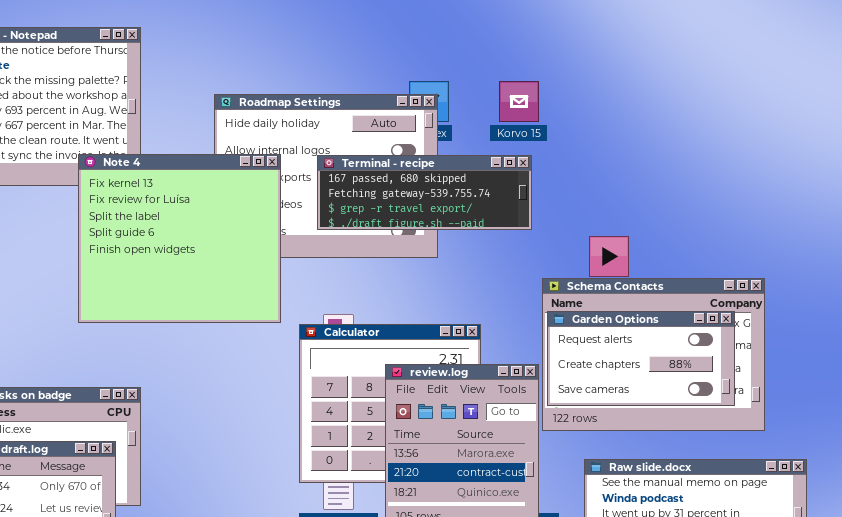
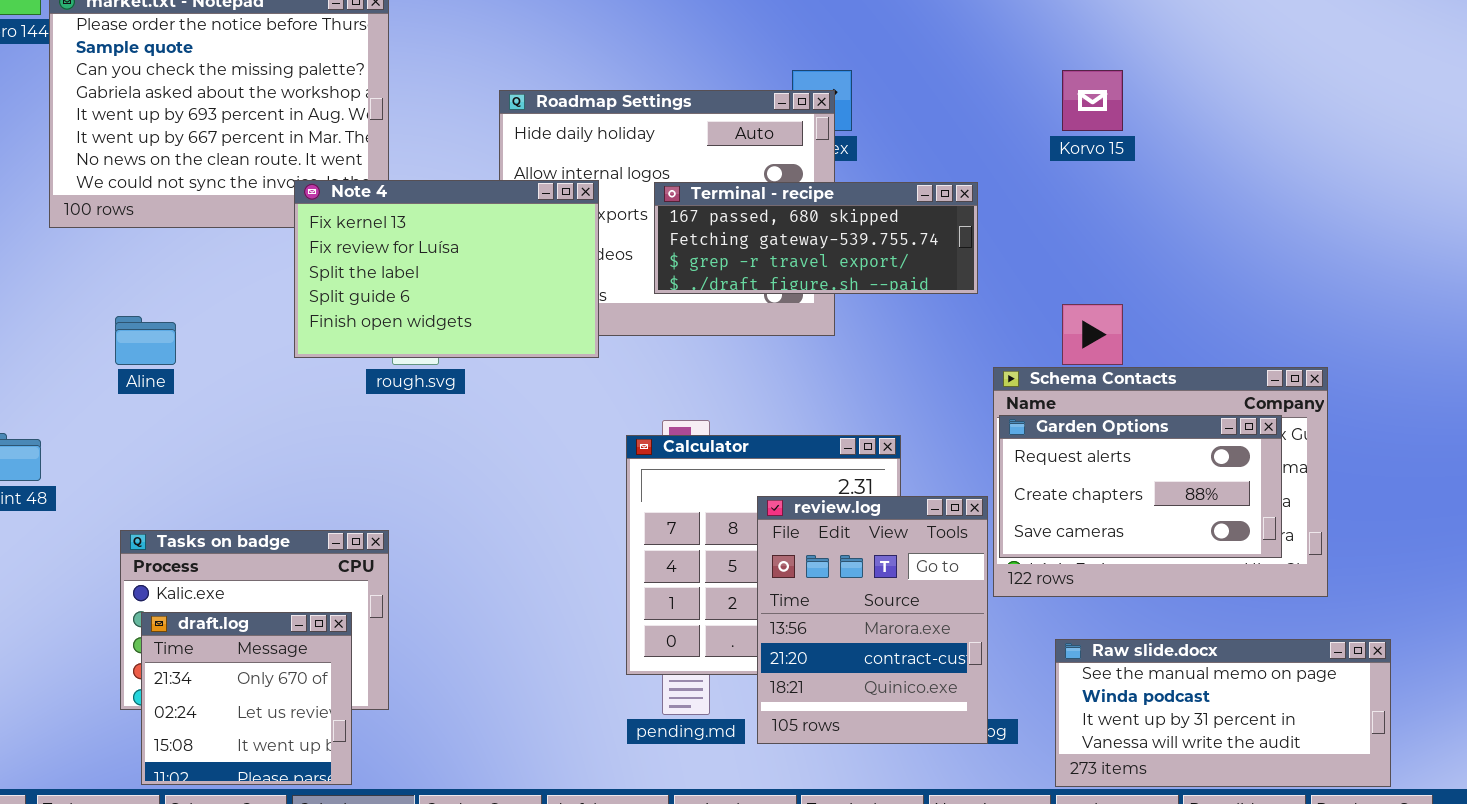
Korvo 15: [499,81,539,122] -> [1062,70,1123,131], moved
Note 4: [78,154,281,323] -> [294,180,599,358], resized

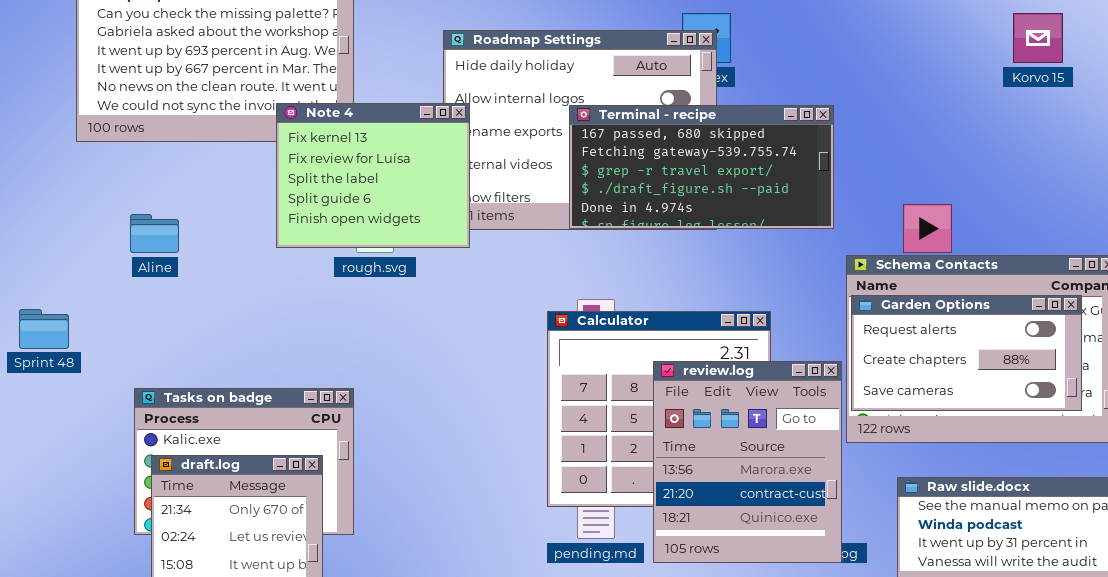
Korvo 15: [1062,70,1123,131] -> [1013,13,1063,63], moved
Note 4: [294,180,599,358] -> [276,103,470,248], resized
Terminal - recipe: [654,182,978,294] -> [569,105,834,229], resized

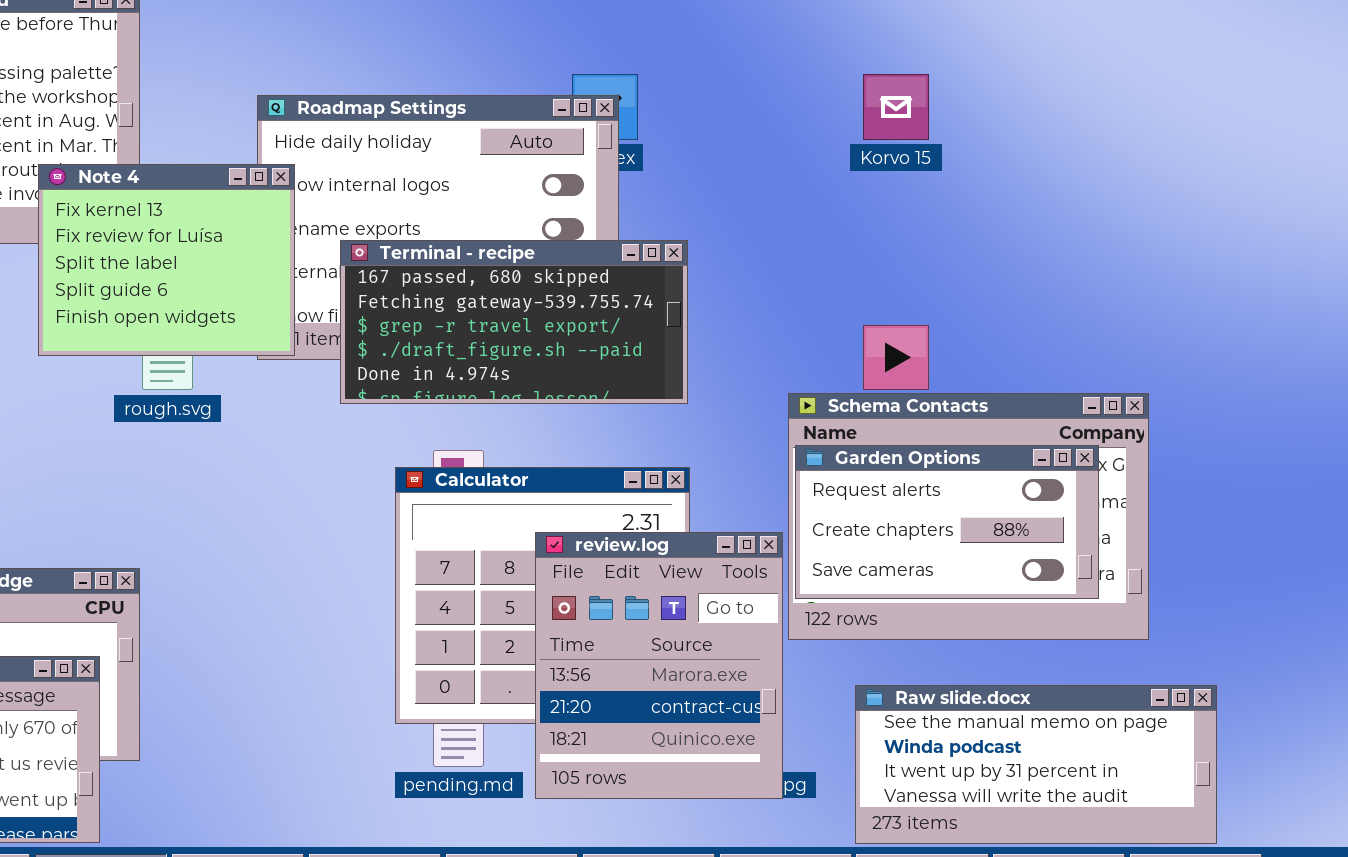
Korvo 15: [1013,13,1063,63] -> [863,74,929,140], moved
Note 4: [276,103,470,248] -> [38,164,295,356], moved
Terminal - recipe: [569,105,834,229] -> [340,240,688,404], moved

